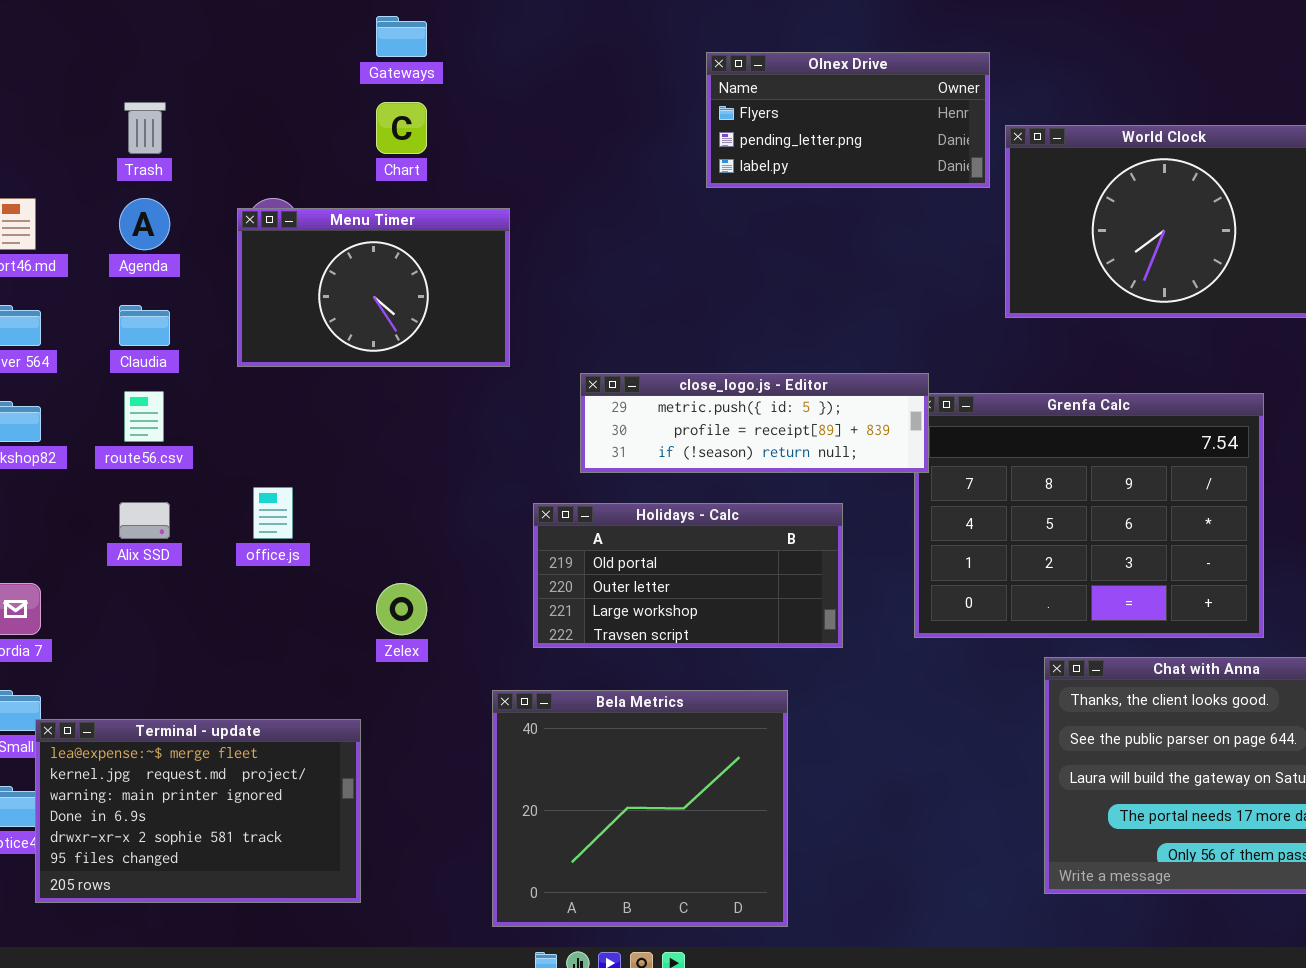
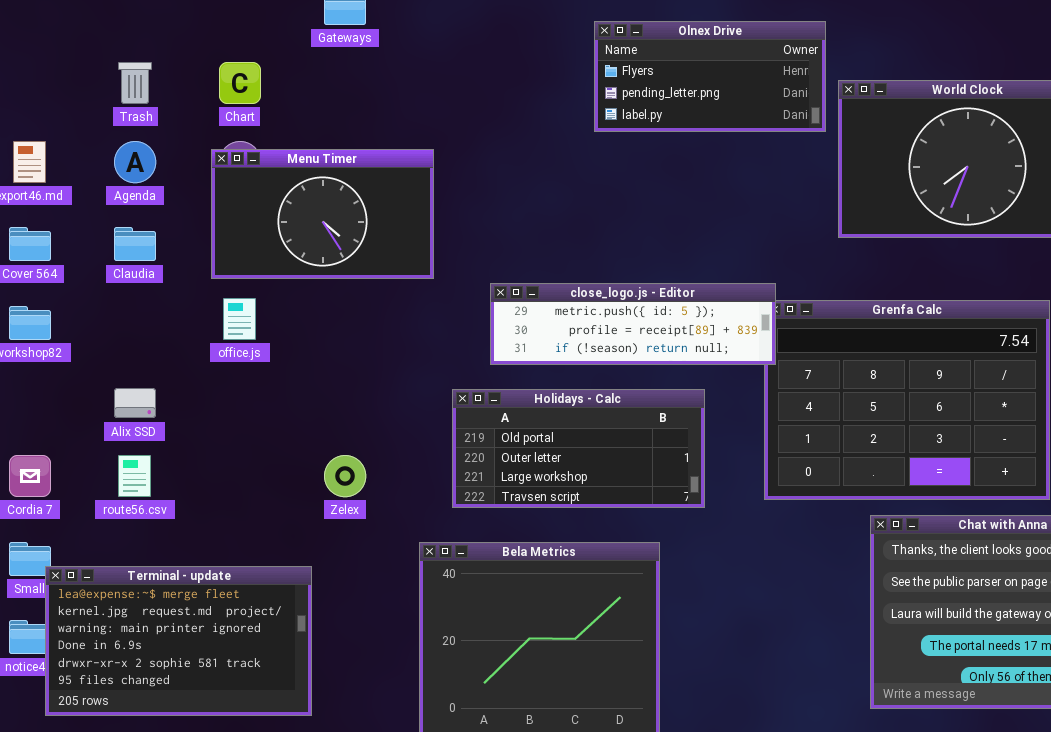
Chart: [376,102,427,154] -> [219,62,261,104], moved
route56.csv: [124,391,164,442] -> [118,455,151,497], moved
office.js: [253,487,293,539] -> [223,298,256,340], moved

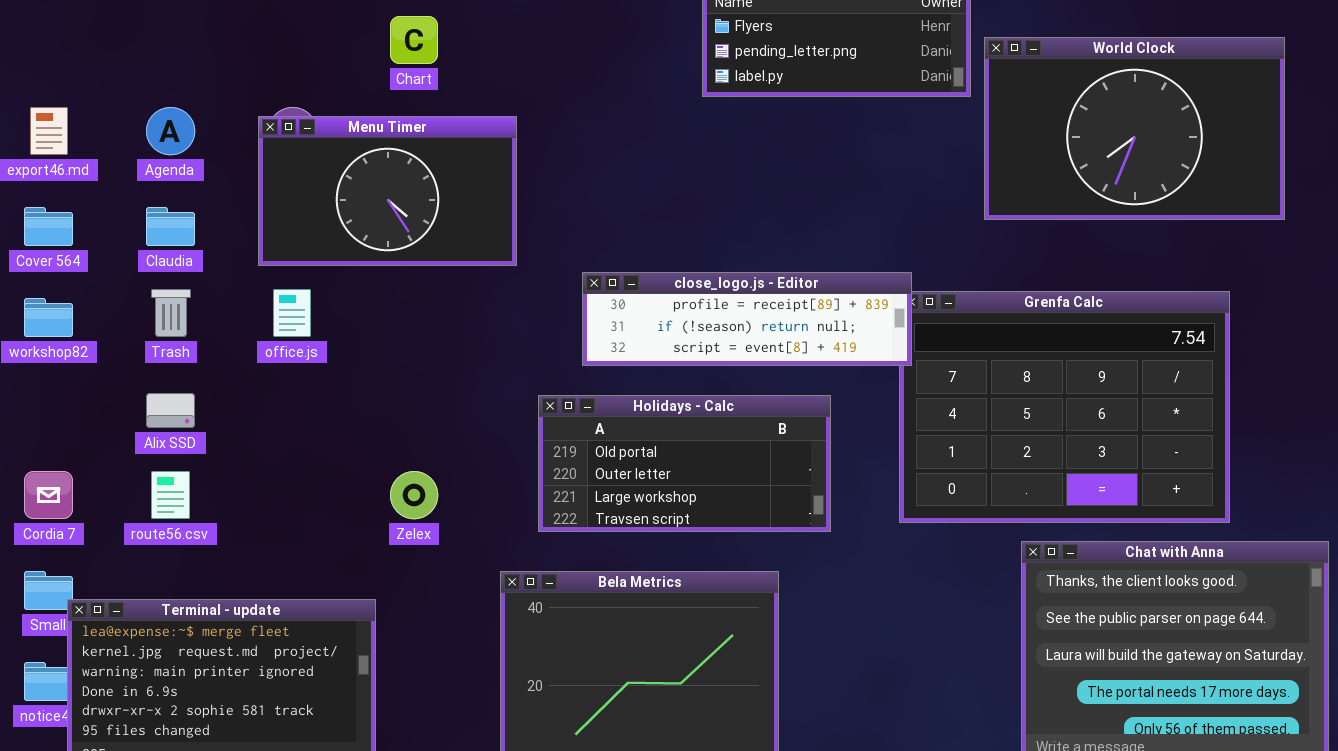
Trash: [118,62,152,104] -> [151,289,191,337], moved
Chart: [219,62,261,104] -> [390,16,438,64], moved
close_logo.js - Editor: [490,283,776,365] -> [582,272,912,366], scrolled down 1 row

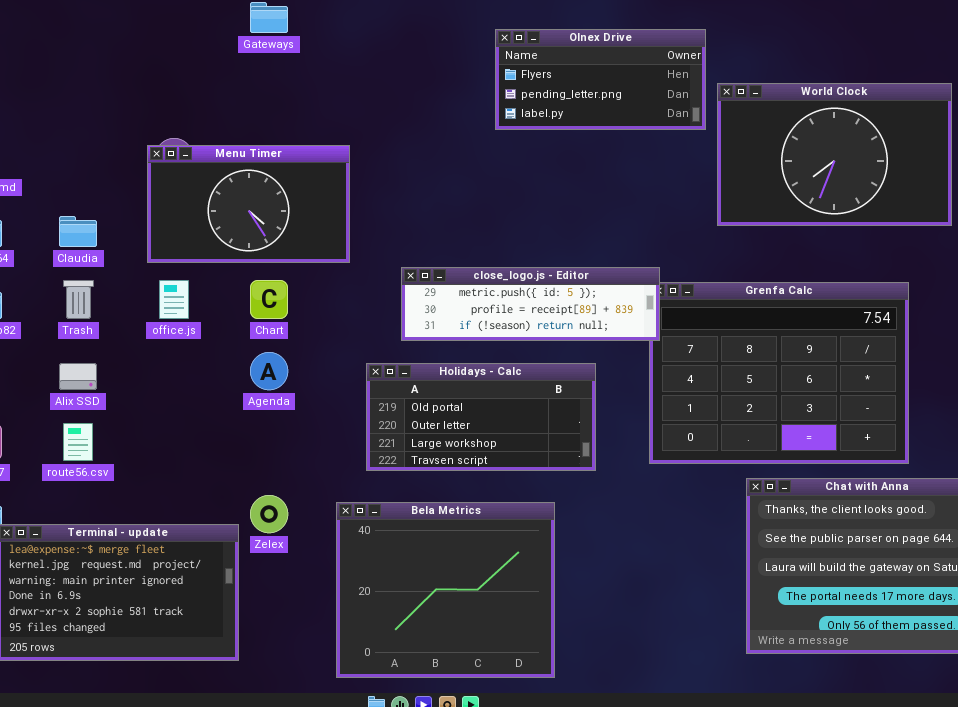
Chart: [390,16,438,64] -> [250,280,288,319], moved
Agenda: [146,107,195,155] -> [250,352,288,390], moved
close_logo.js - Editor: [582,272,912,366] -> [401,267,660,341], scrolled up 1 row
Zelex: [390,471,438,519] -> [250,495,288,533], moved

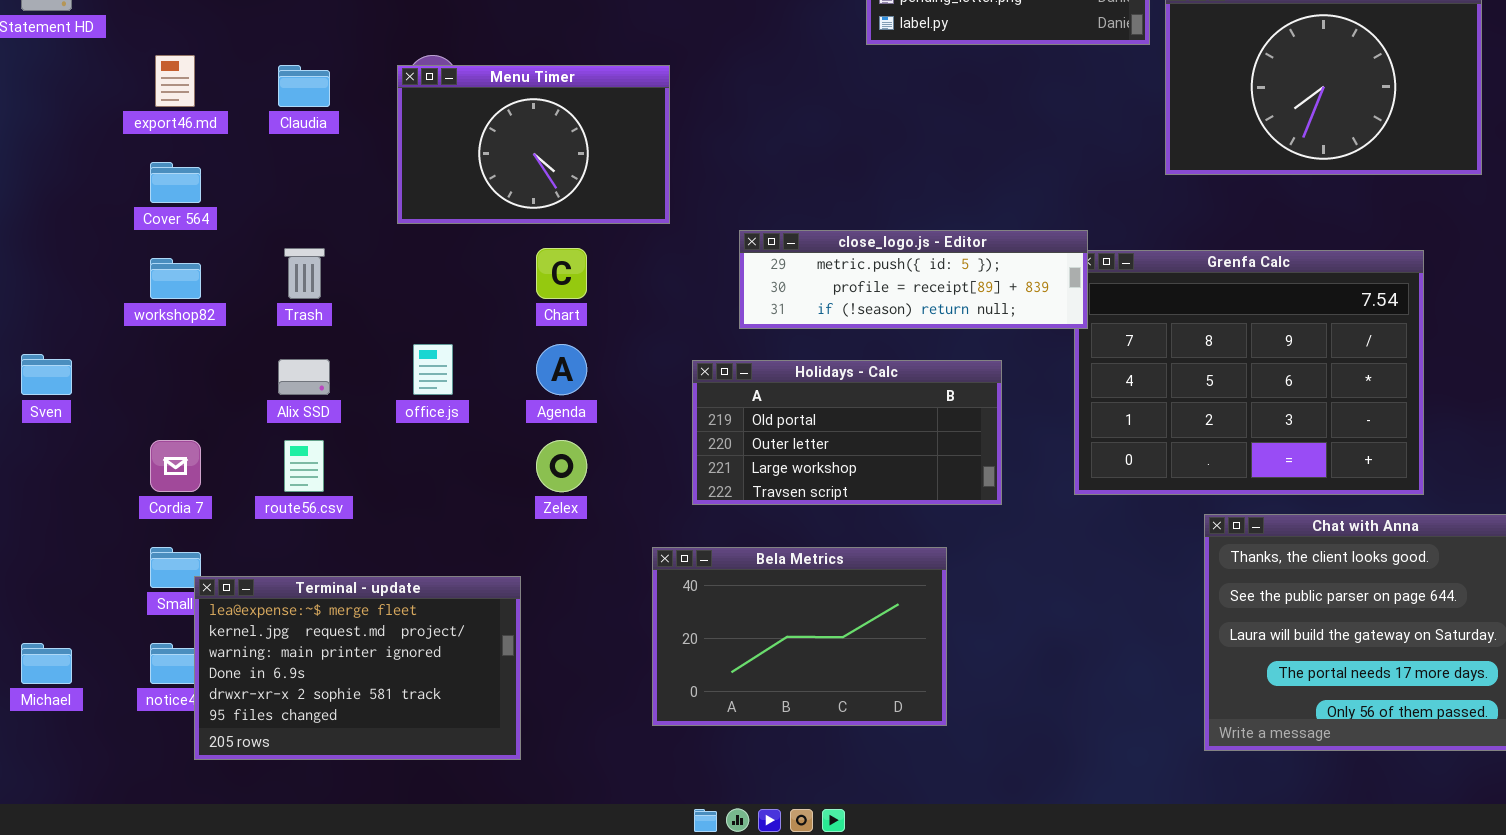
Claudia: [59,216,97,247] -> [278,65,330,107], moved
office.js: [159,280,189,319] -> [413,344,453,395], moved
Zelex: [250,495,288,533] -> [536,440,587,492], moved
Bela Metrics: [336,502,555,678] -> [652,547,947,726], resized

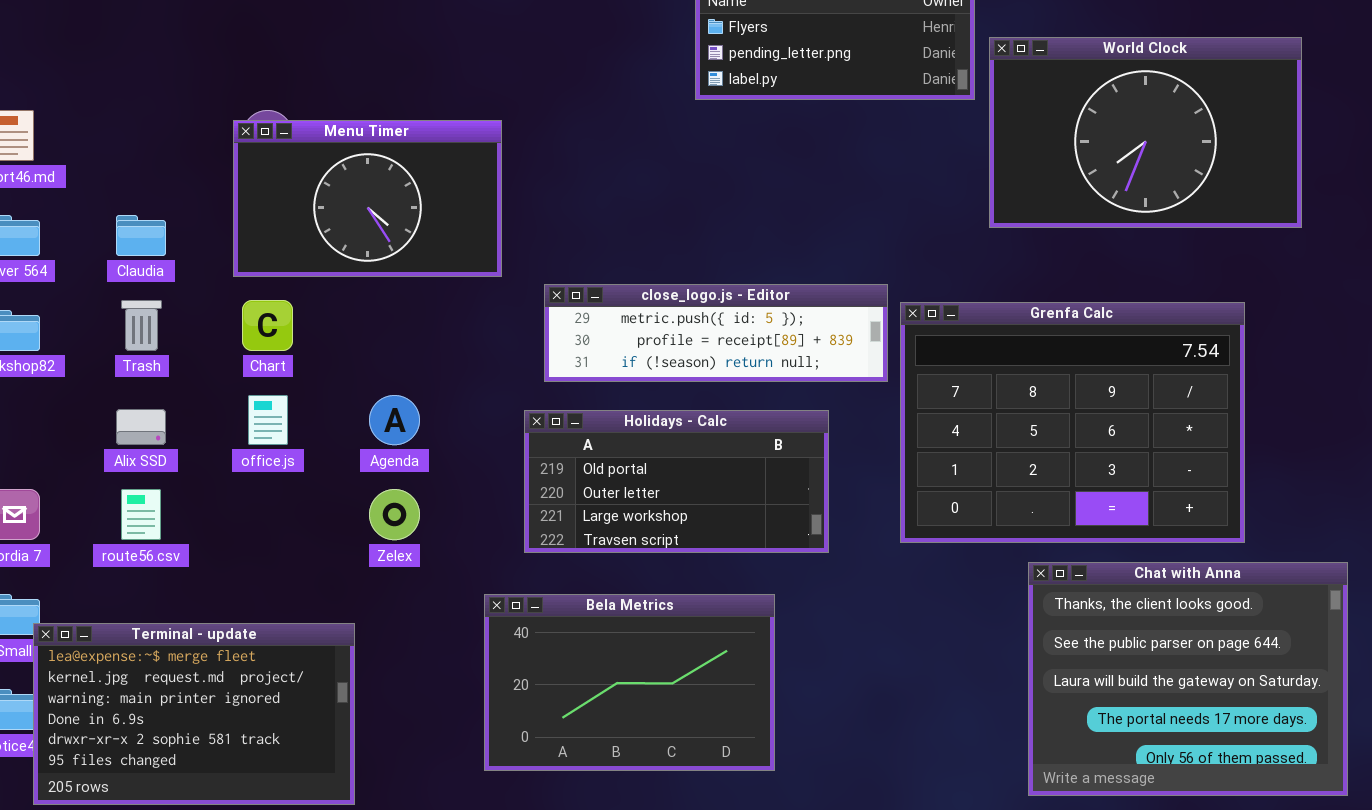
Claudia: [278,65,330,107] -> [116,215,166,256], moved
close_logo.js - Editor: [739,230,1088,329] -> [544,284,888,382], moved
Chart: [536,248,587,299] -> [242,300,293,351], moved

